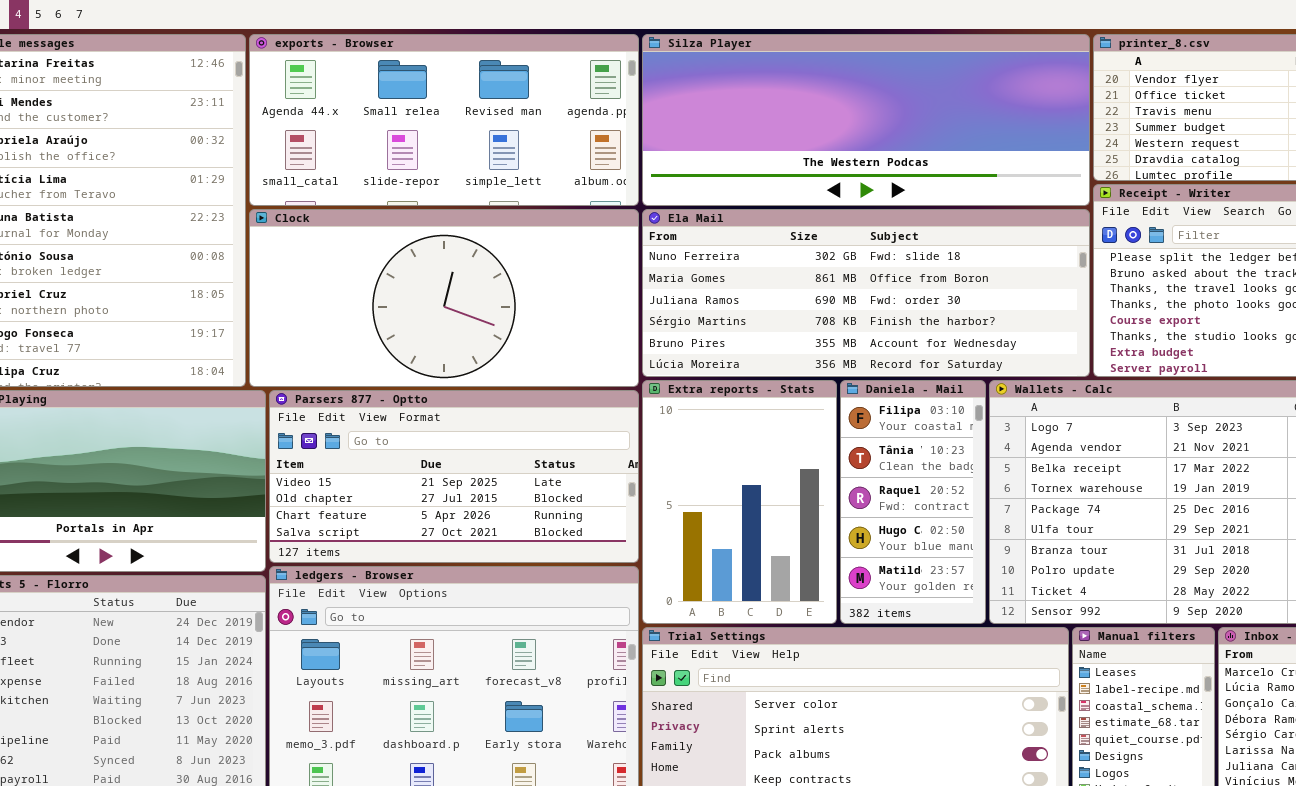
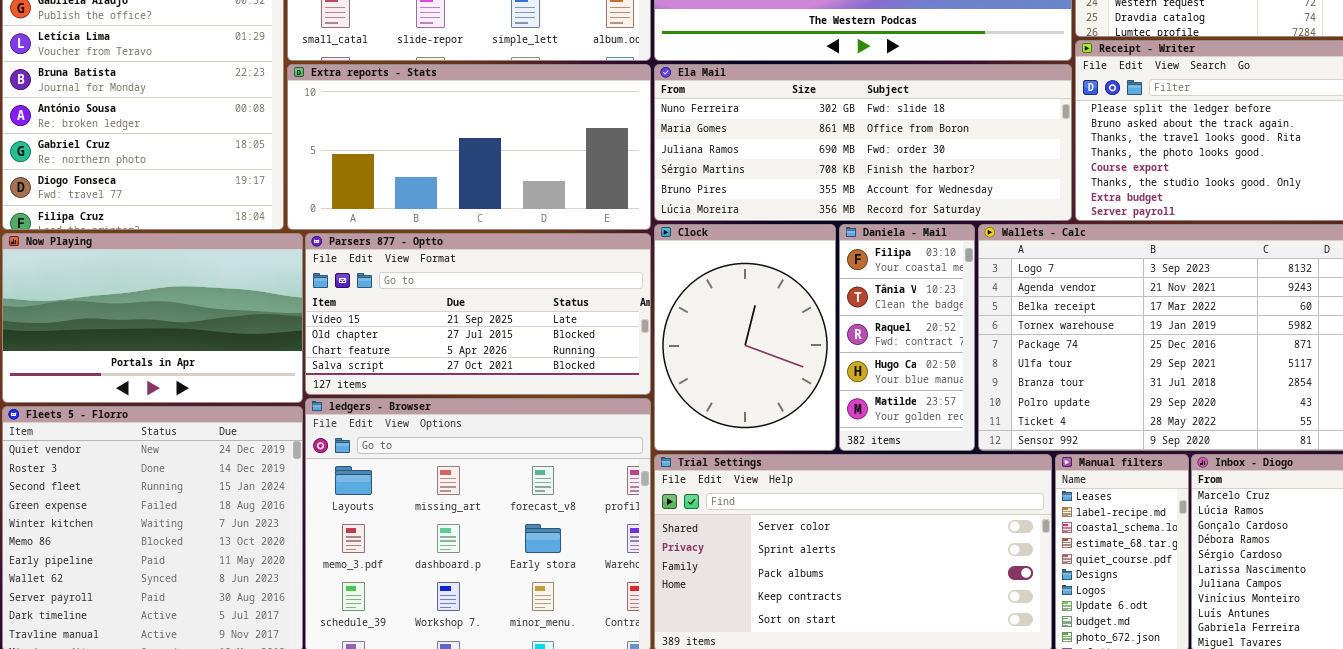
Clock: [249,209,639,387] -> [654,224,836,451], moved, resized
Extra reports - Stats: [642,380,837,624] -> [287,64,651,230], moved, resized

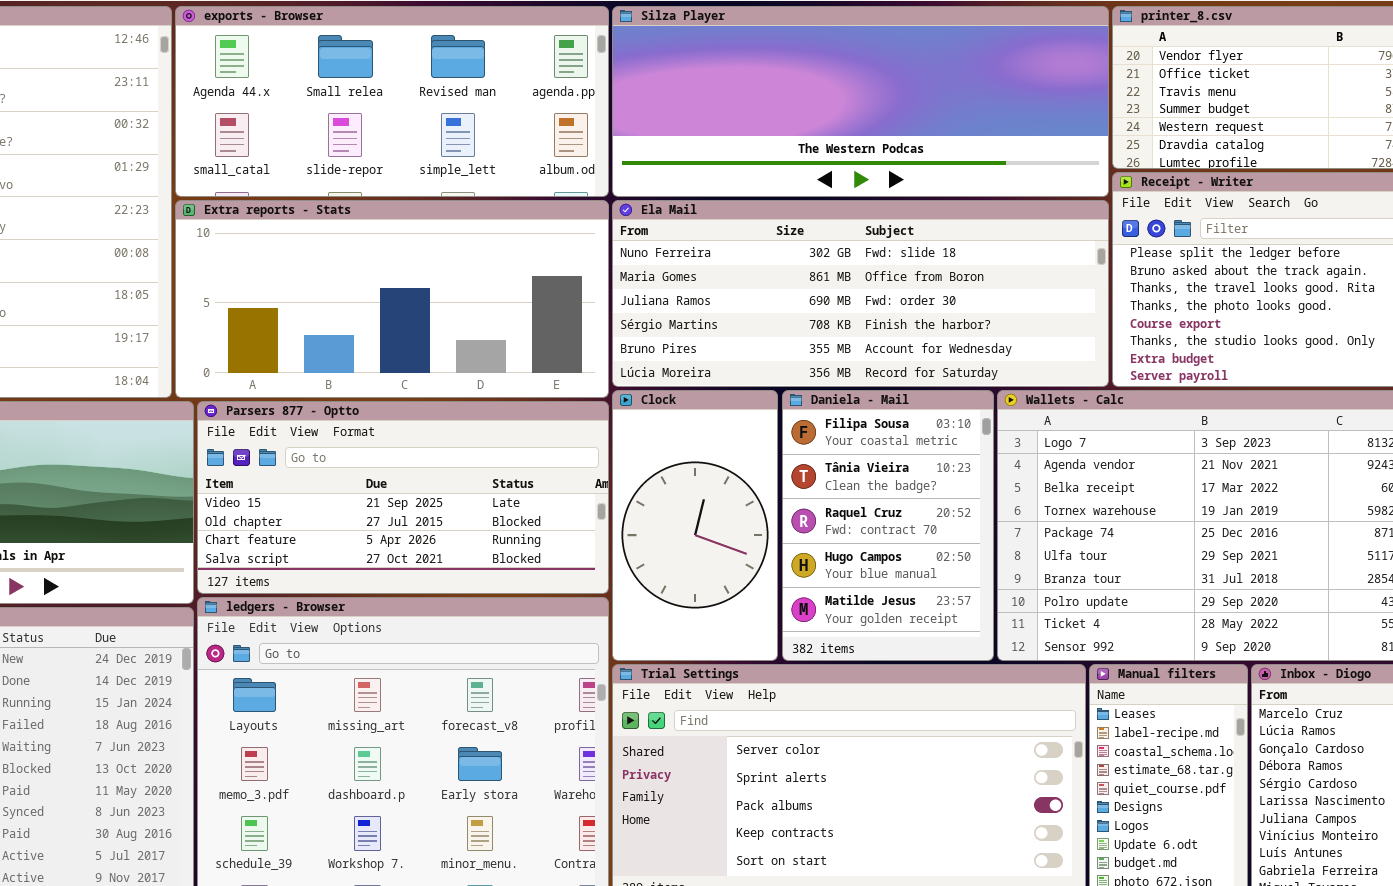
Clock: [654,224,836,451] -> [612,390,778,661], resized
Daniela - Mail: [839,224,975,451] -> [782,390,994,661], resized

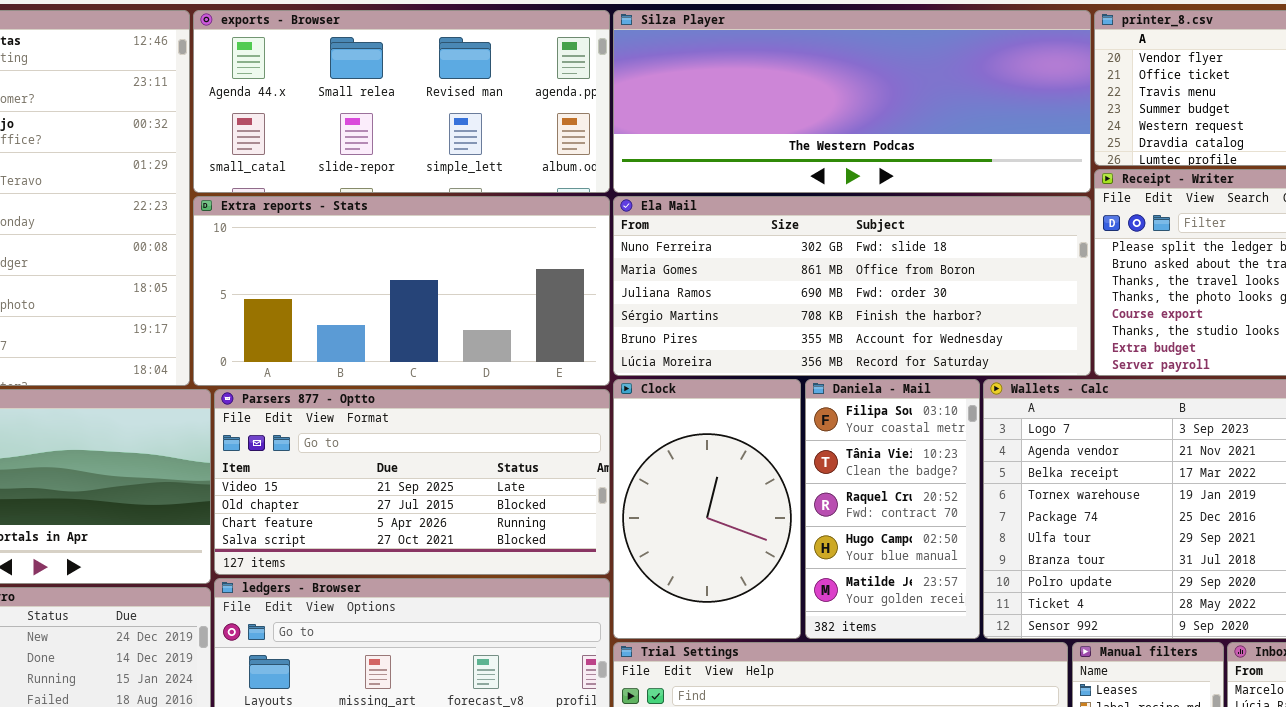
Clock: [612,390,778,661] -> [613,379,801,639], resized
Daniela - Mail: [782,390,994,661] -> [805,379,980,639], resized

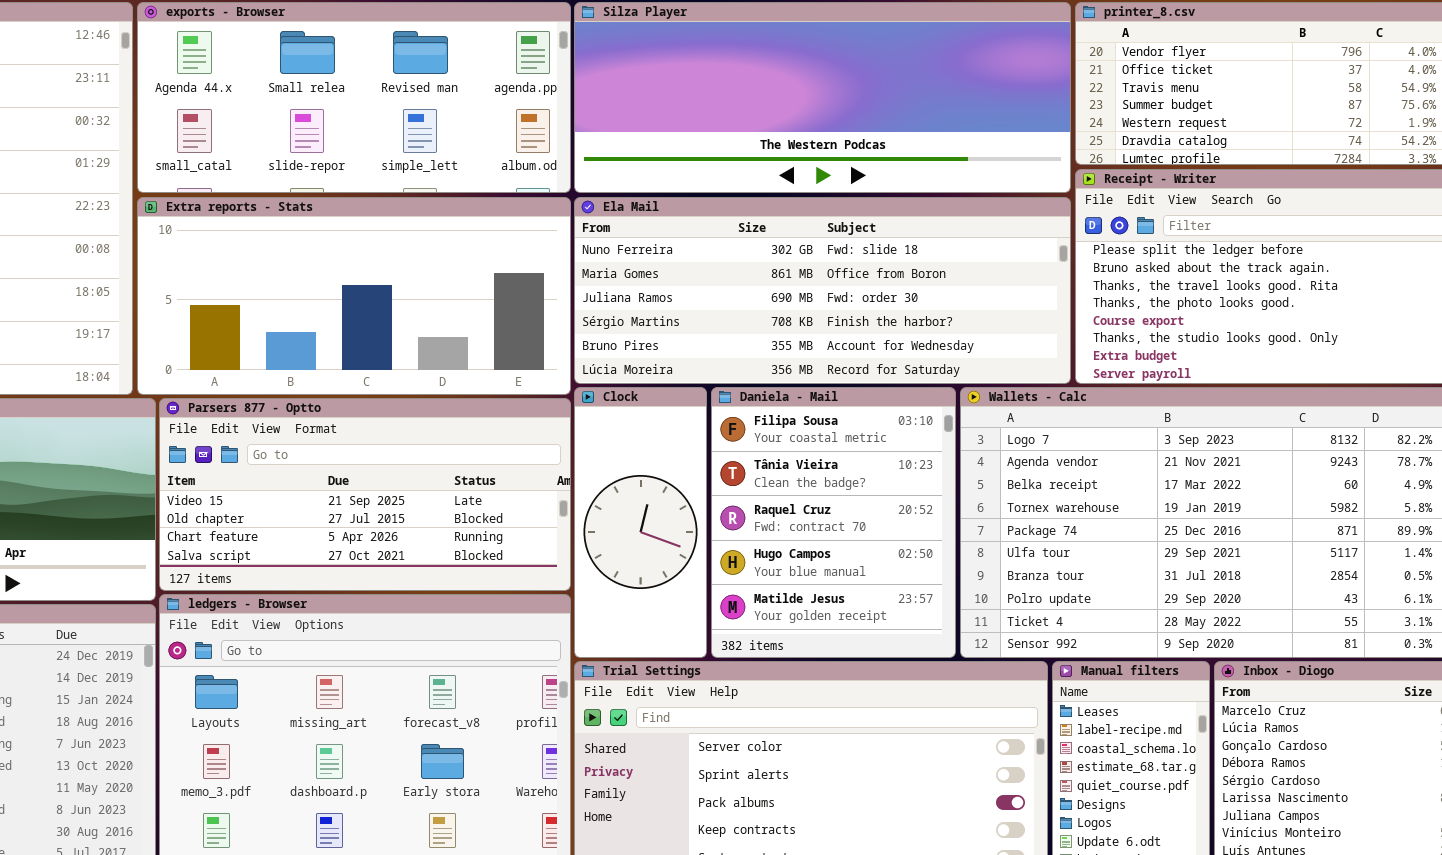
Clock: [613,379,801,639] -> [574,387,707,658], resized
Daniela - Mail: [805,379,980,639] -> [711,387,956,658], resized

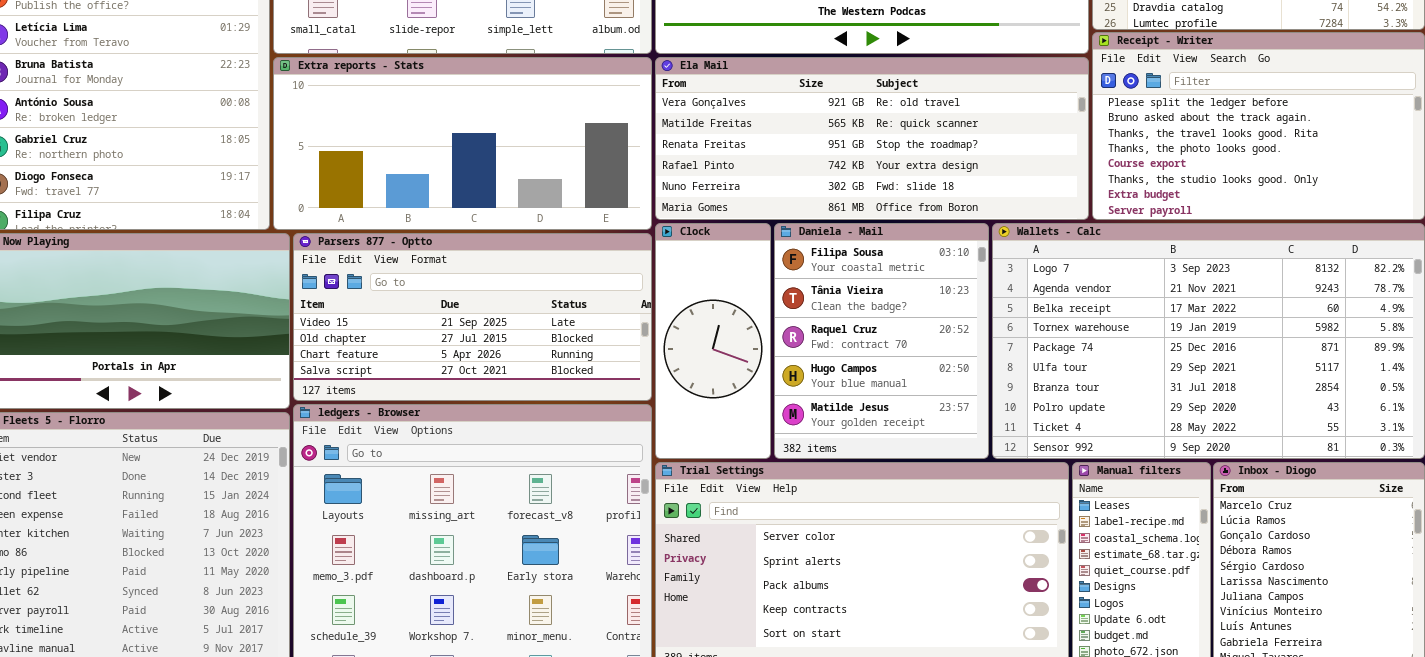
Ela Mail: [574,197,1071,384] -> [655,57,1089,220], scrolled up 4 rows

